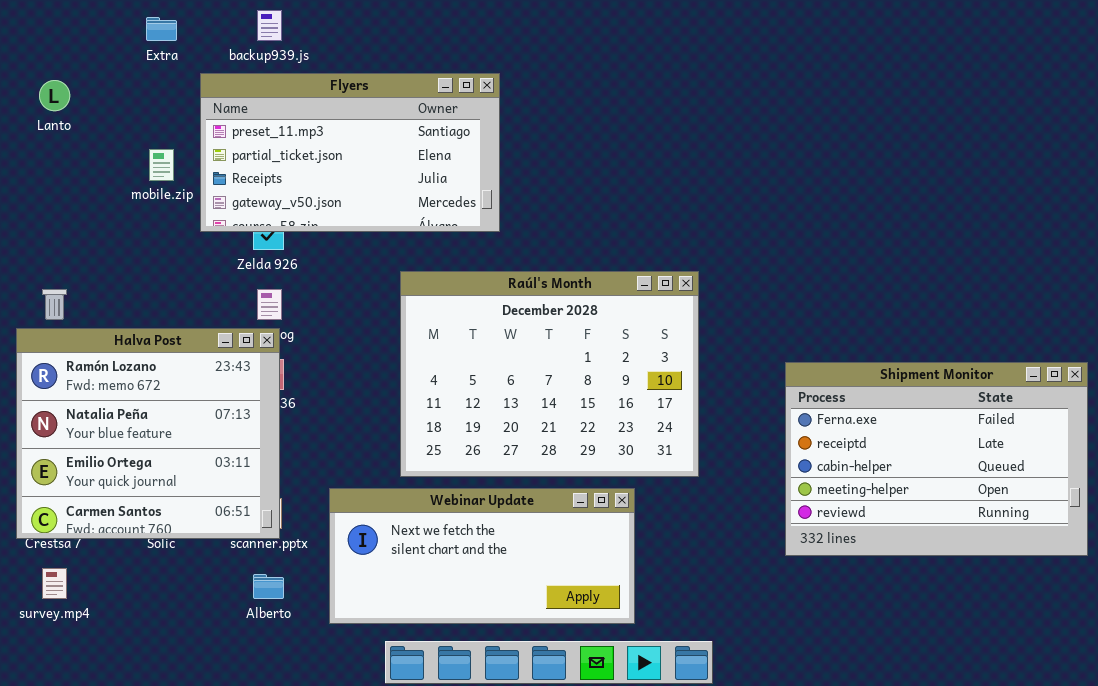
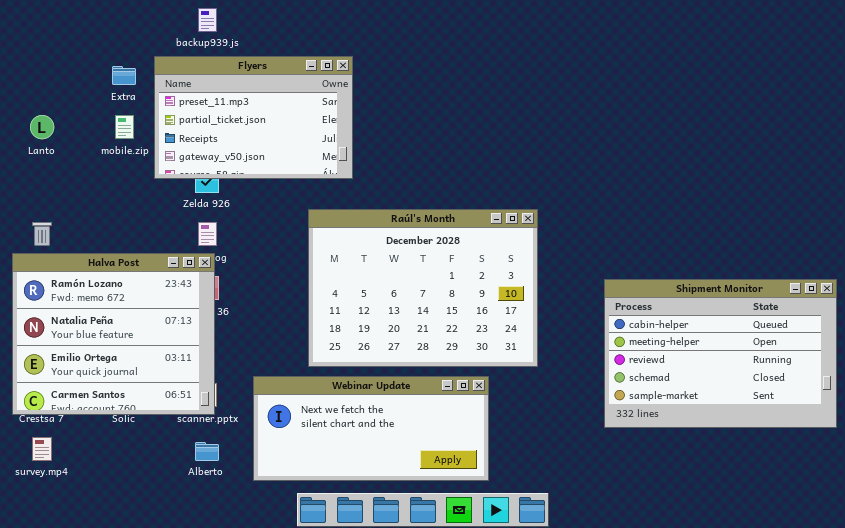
Extra: [146,17,177,41] -> [112,66,136,85], moved
Flyers: [200,73,500,232] -> [154,56,353,179], resized
Lanto: [39,80,70,111] -> [30,115,54,139], moved
Shipment Monitor: [785,362,1088,556] -> [604,279,837,428], scrolled down 2 rows

